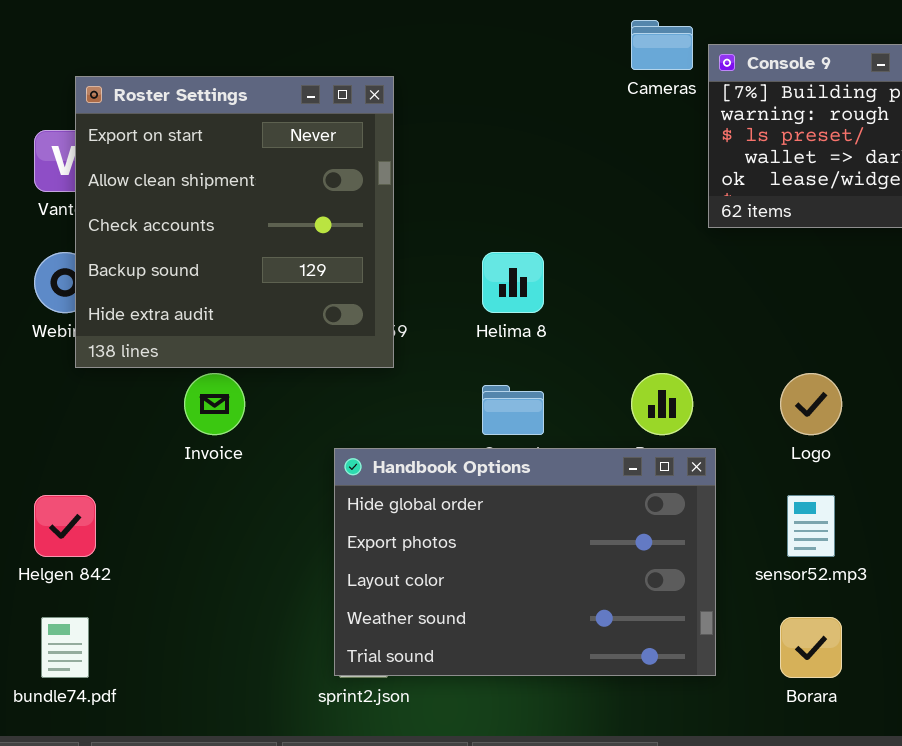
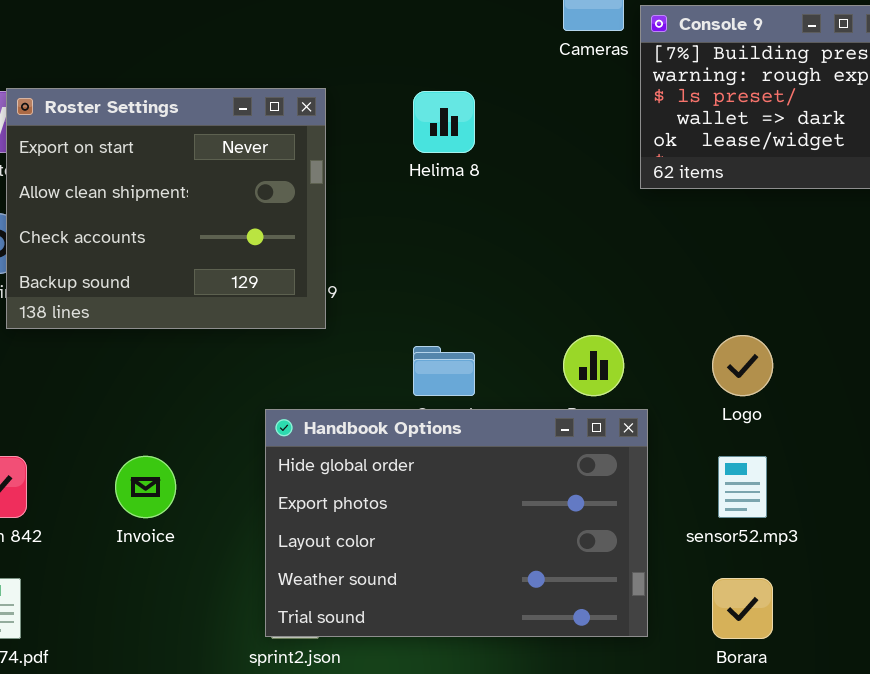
Roster Settings: [75,76,394,368] -> [6,88,326,329], resized
Helima 8: [482,252,544,313] -> [413,91,475,153], moved
Invoice: [184,373,245,435] -> [115,456,176,518], moved

